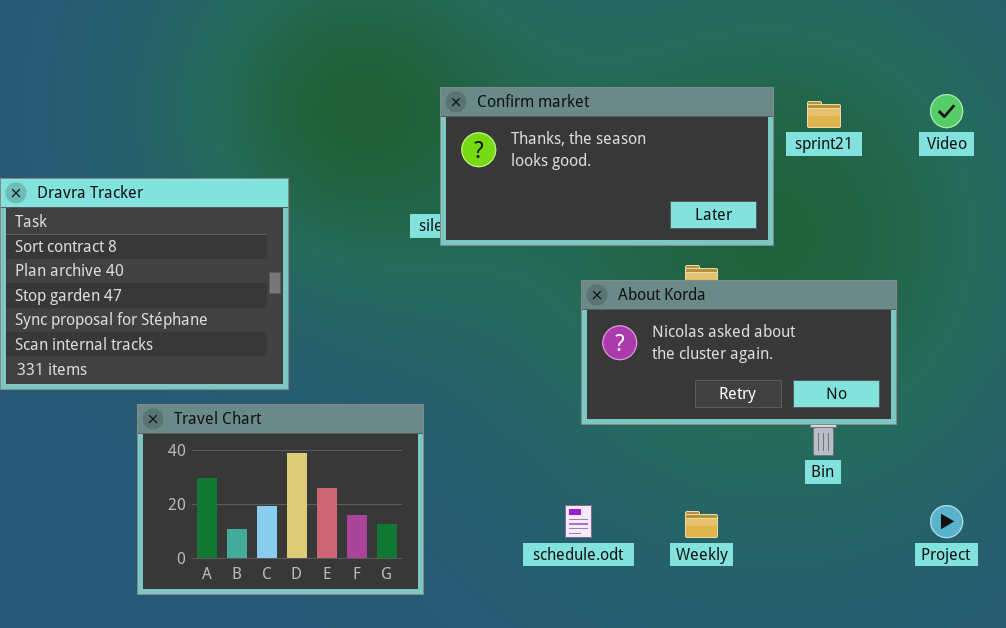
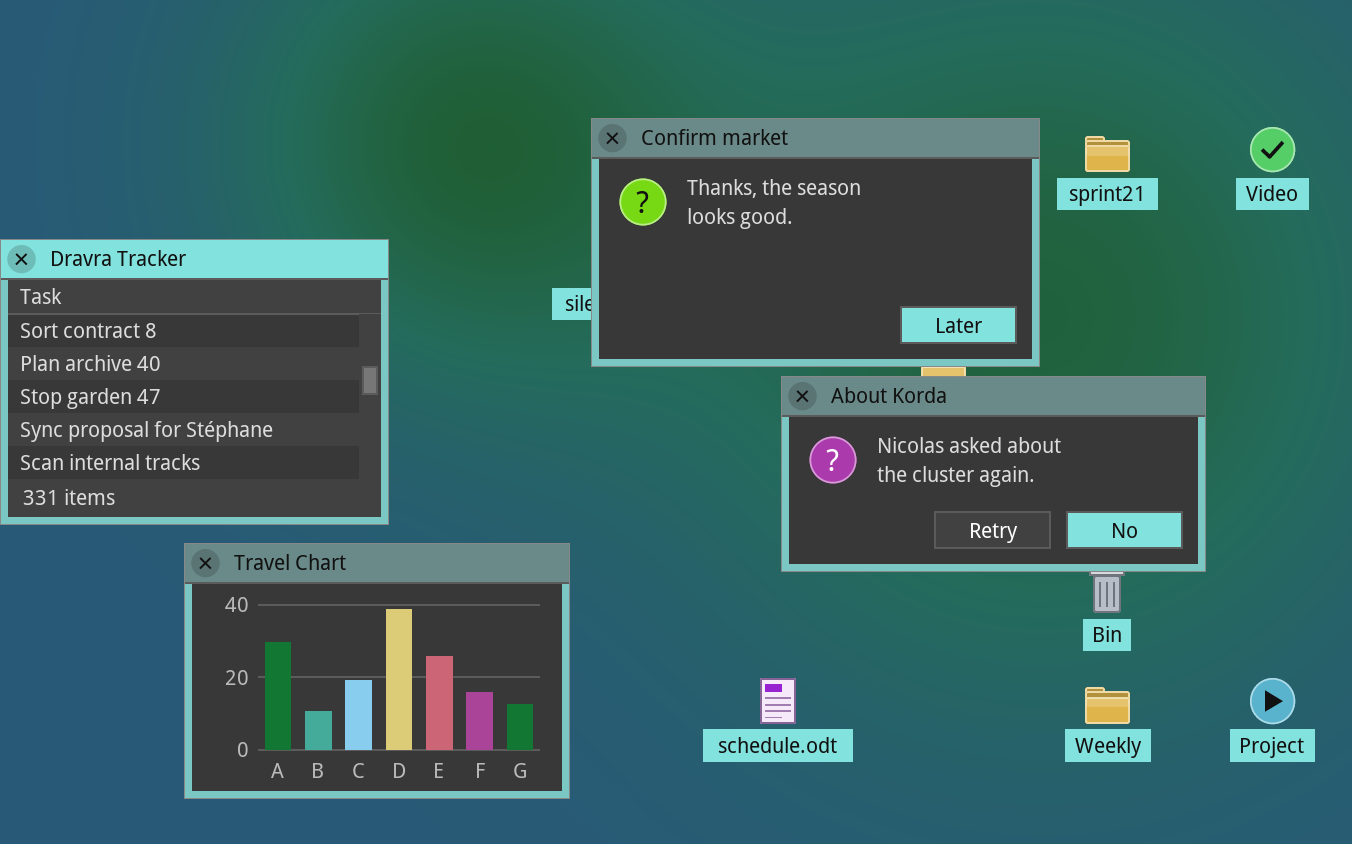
Confirm market: [440,87,774,246] -> [591,118,1040,367], resized
Weekly: [685,511,718,538] -> [1085,687,1130,724], moved

